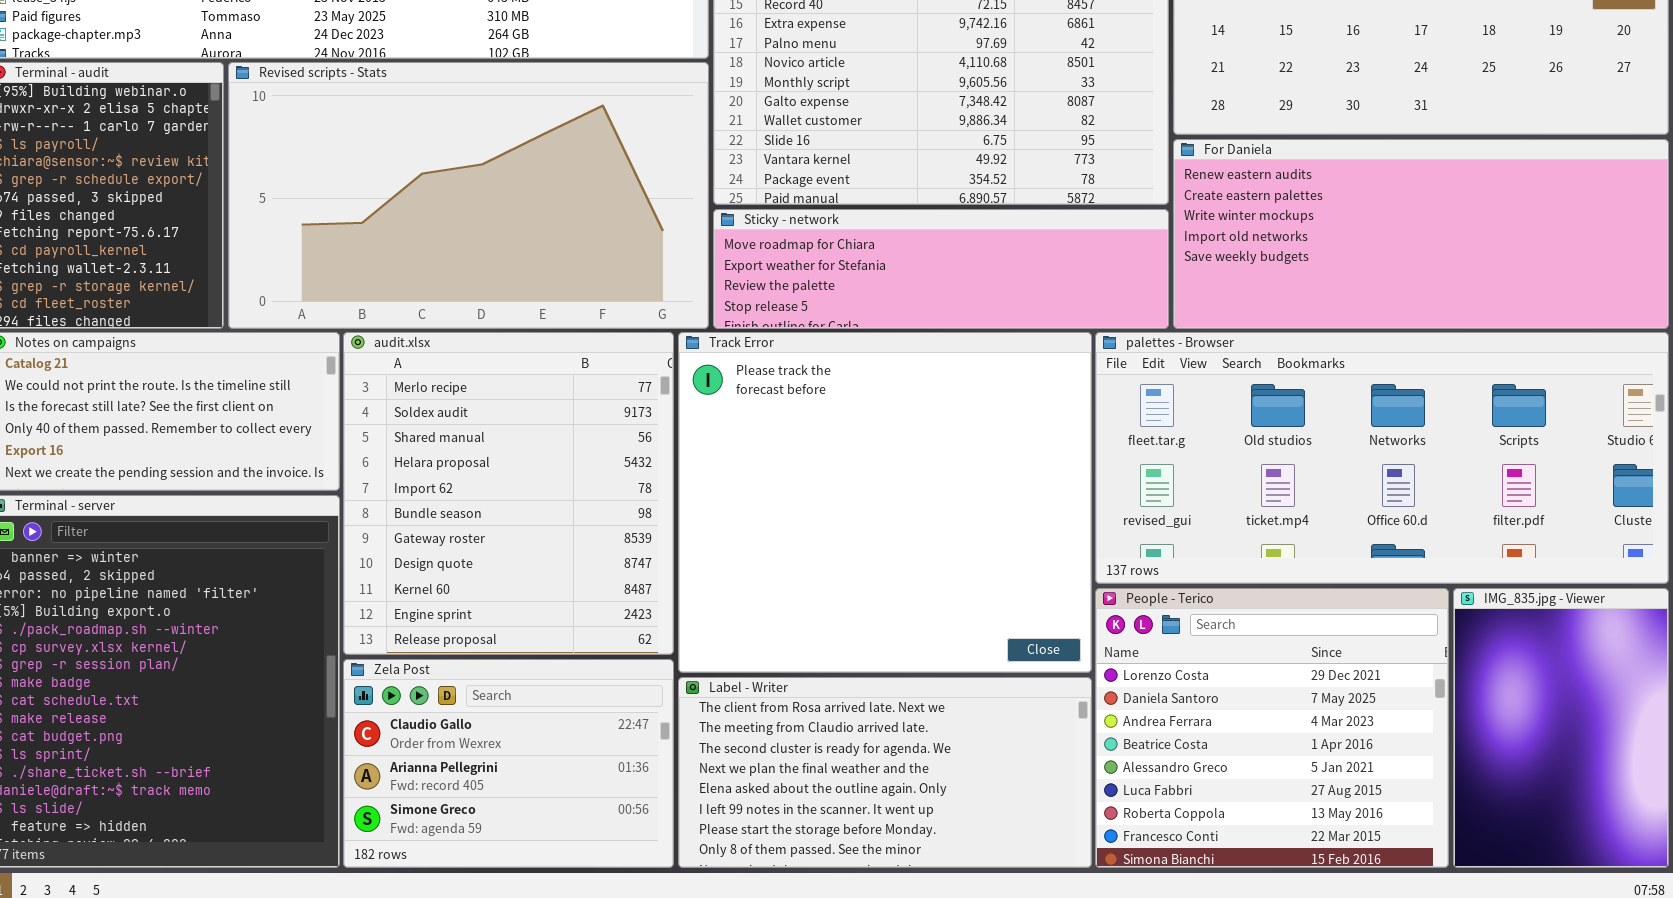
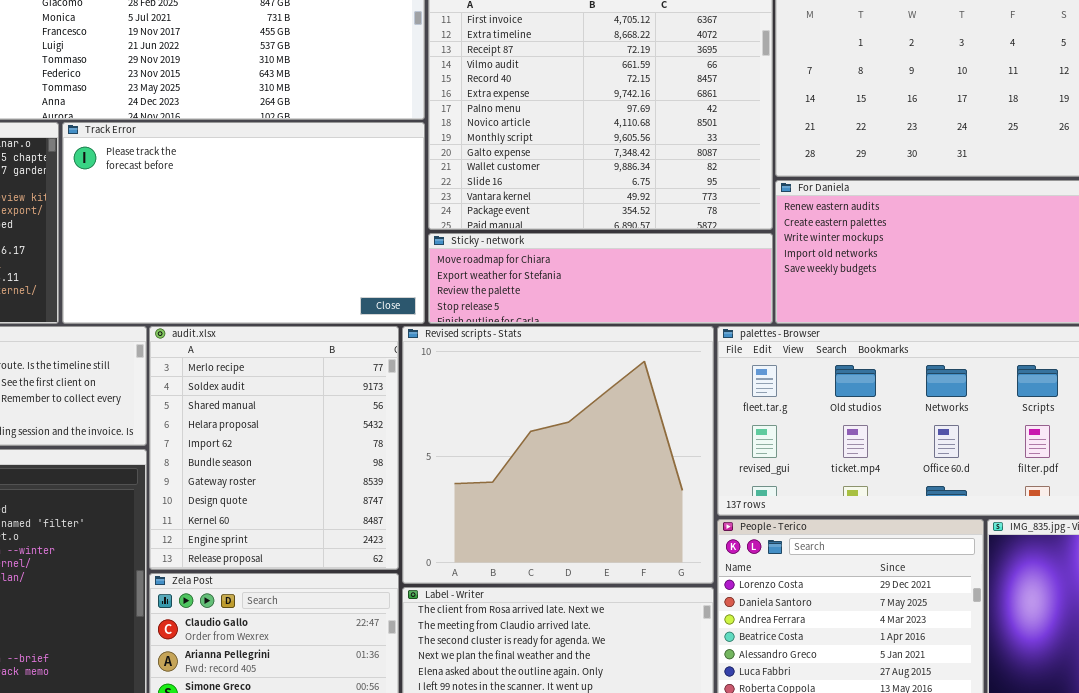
Revised scripts - Stats: [228,62,709,329] -> [402,326,714,584], moved, resized
Track Error: [678,332,1092,673] -> [62,122,425,324], moved, resized

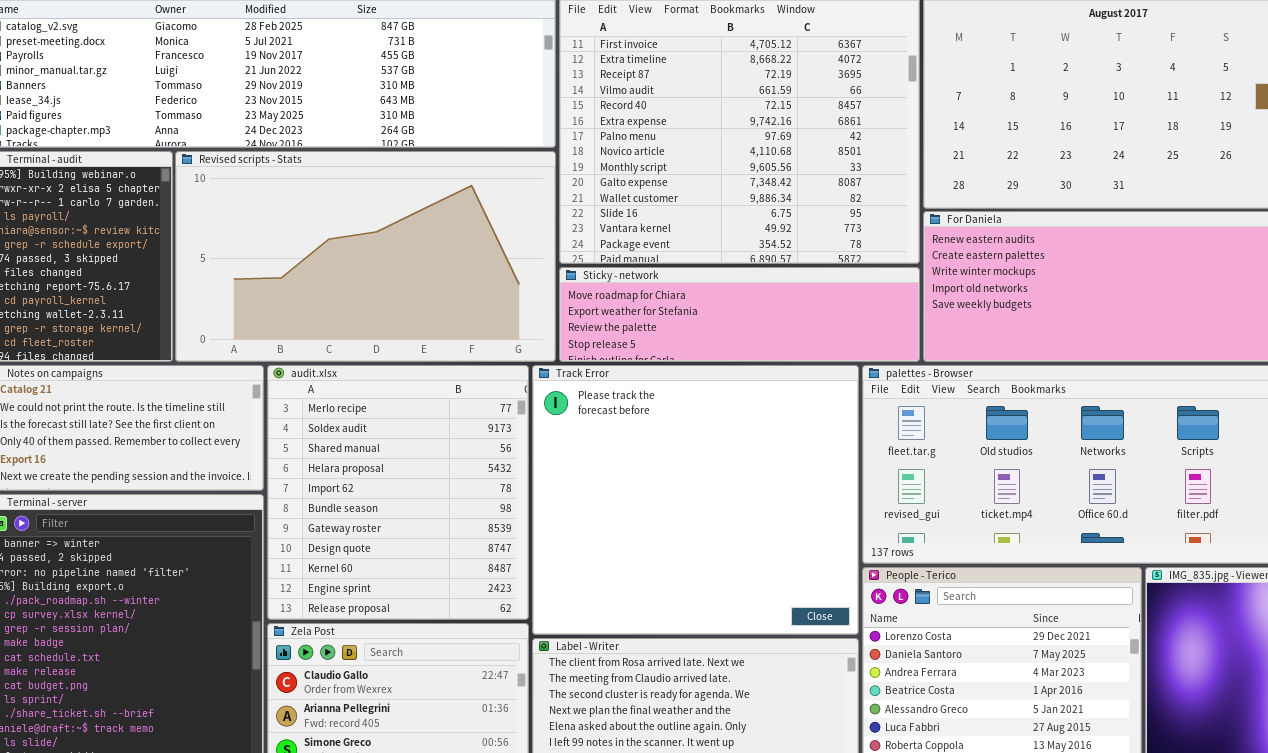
Track Error: [62,122,425,324] -> [532,365,859,635], moved, resized
Revised scripts - Stats: [402,326,714,584] -> [175,151,556,362], moved, resized

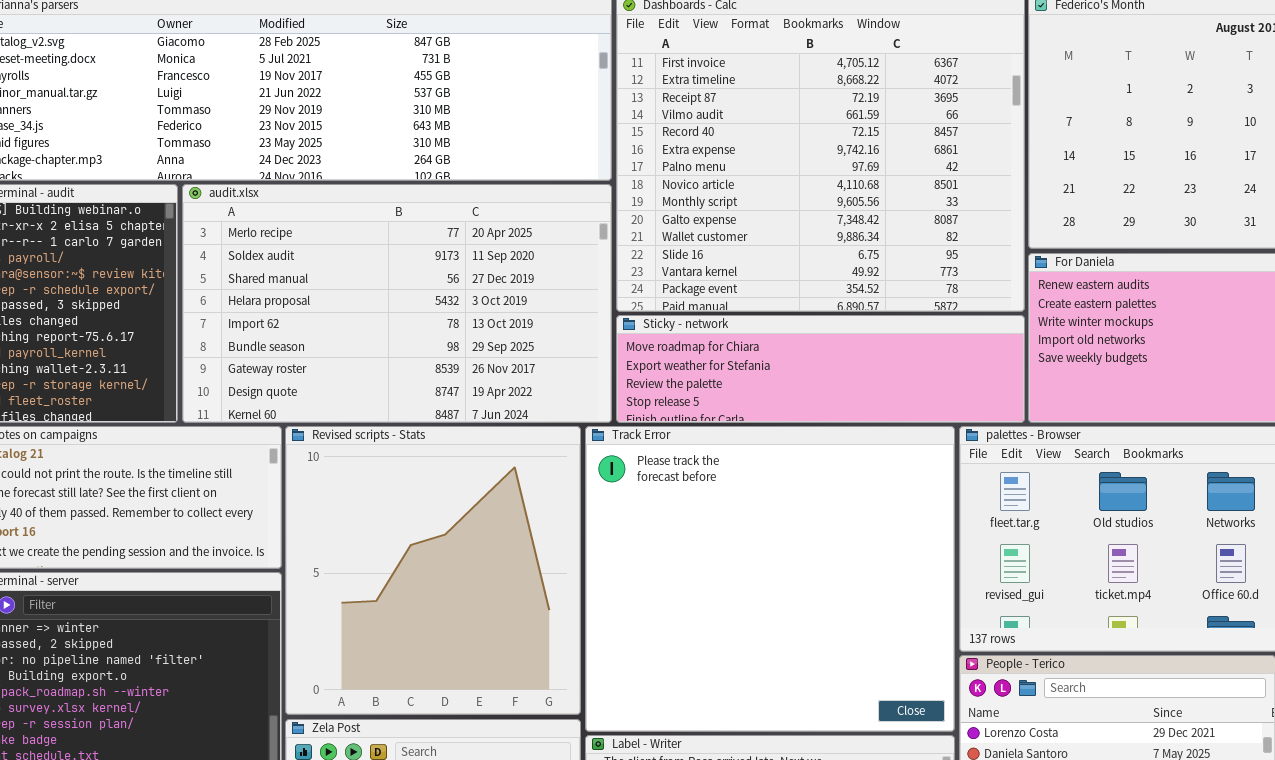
Revised scripts - Stats: [175,151,556,362] -> [285,426,581,715], moved, resized
audit.xlsx: [267,365,529,620] -> [182,184,612,423], moved, resized

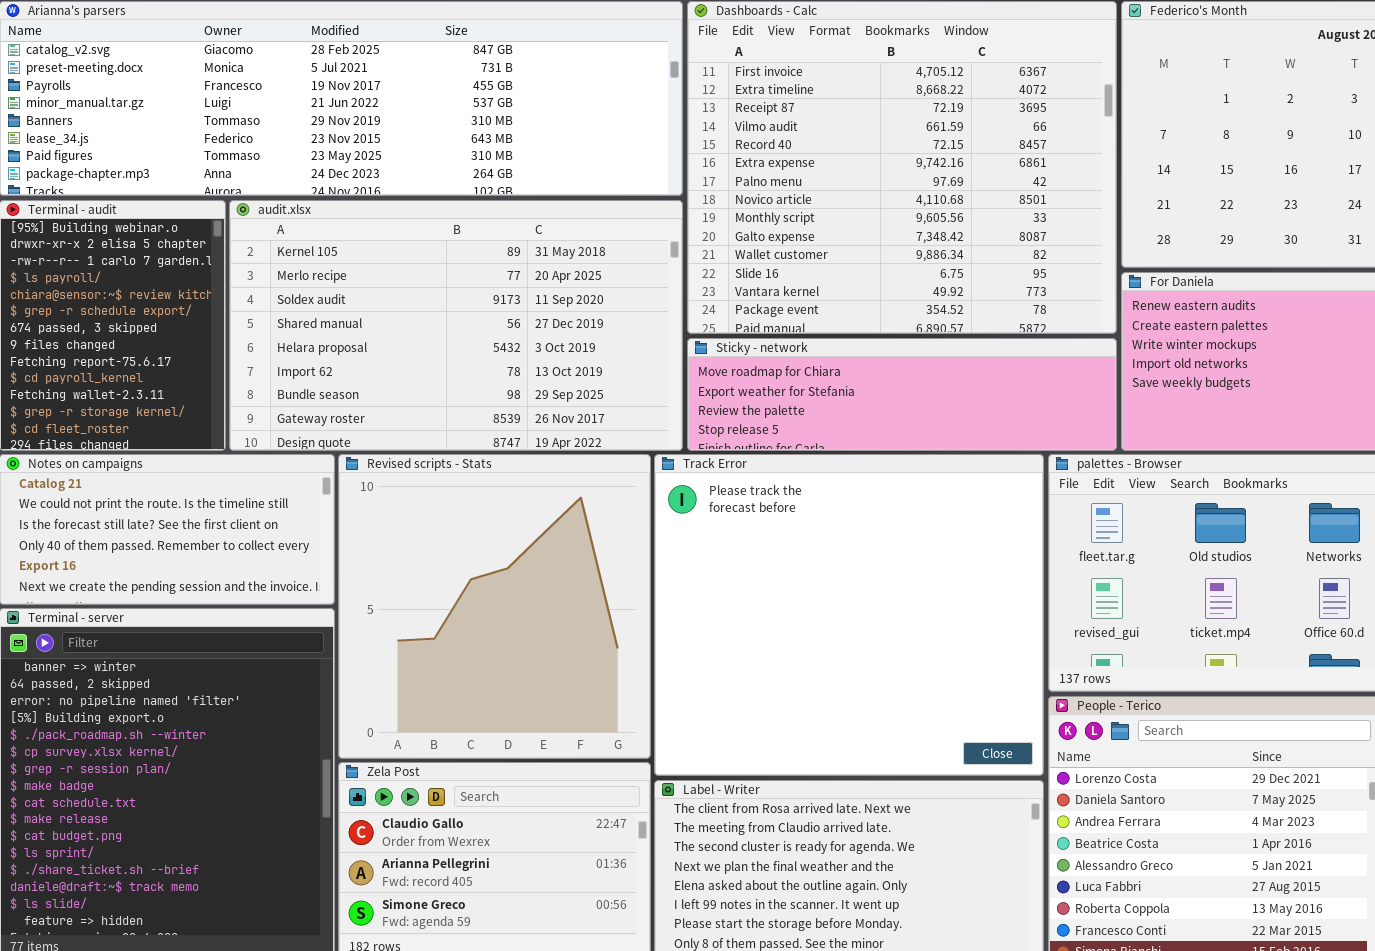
audit.xlsx: [182,184,612,423] -> [229,200,683,451], scrolled up 1 row

